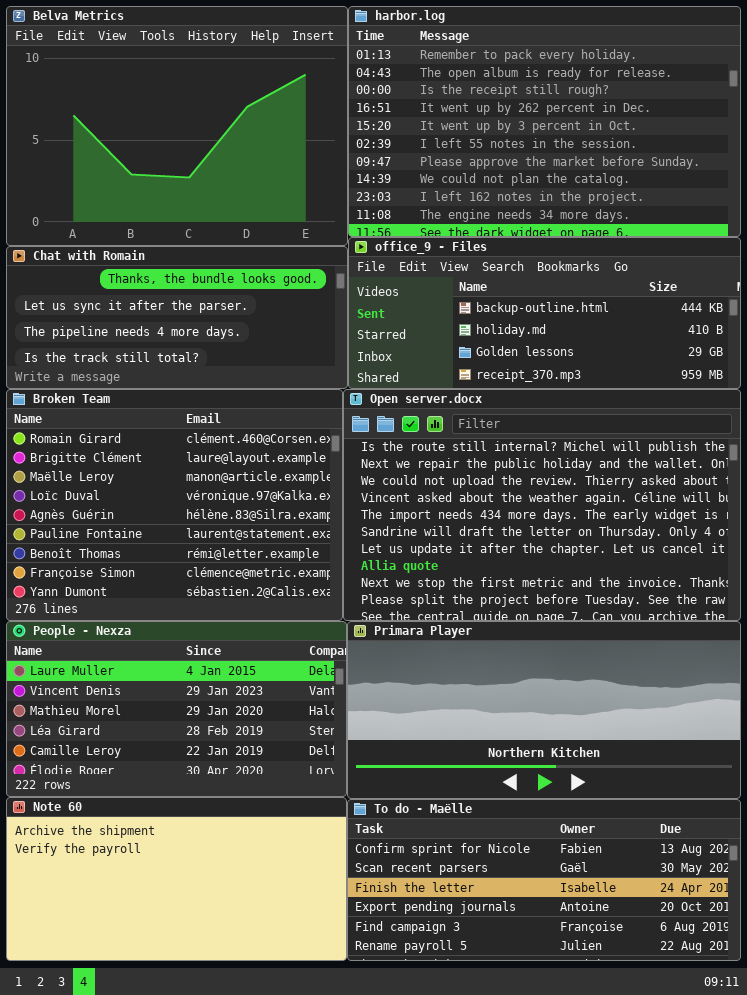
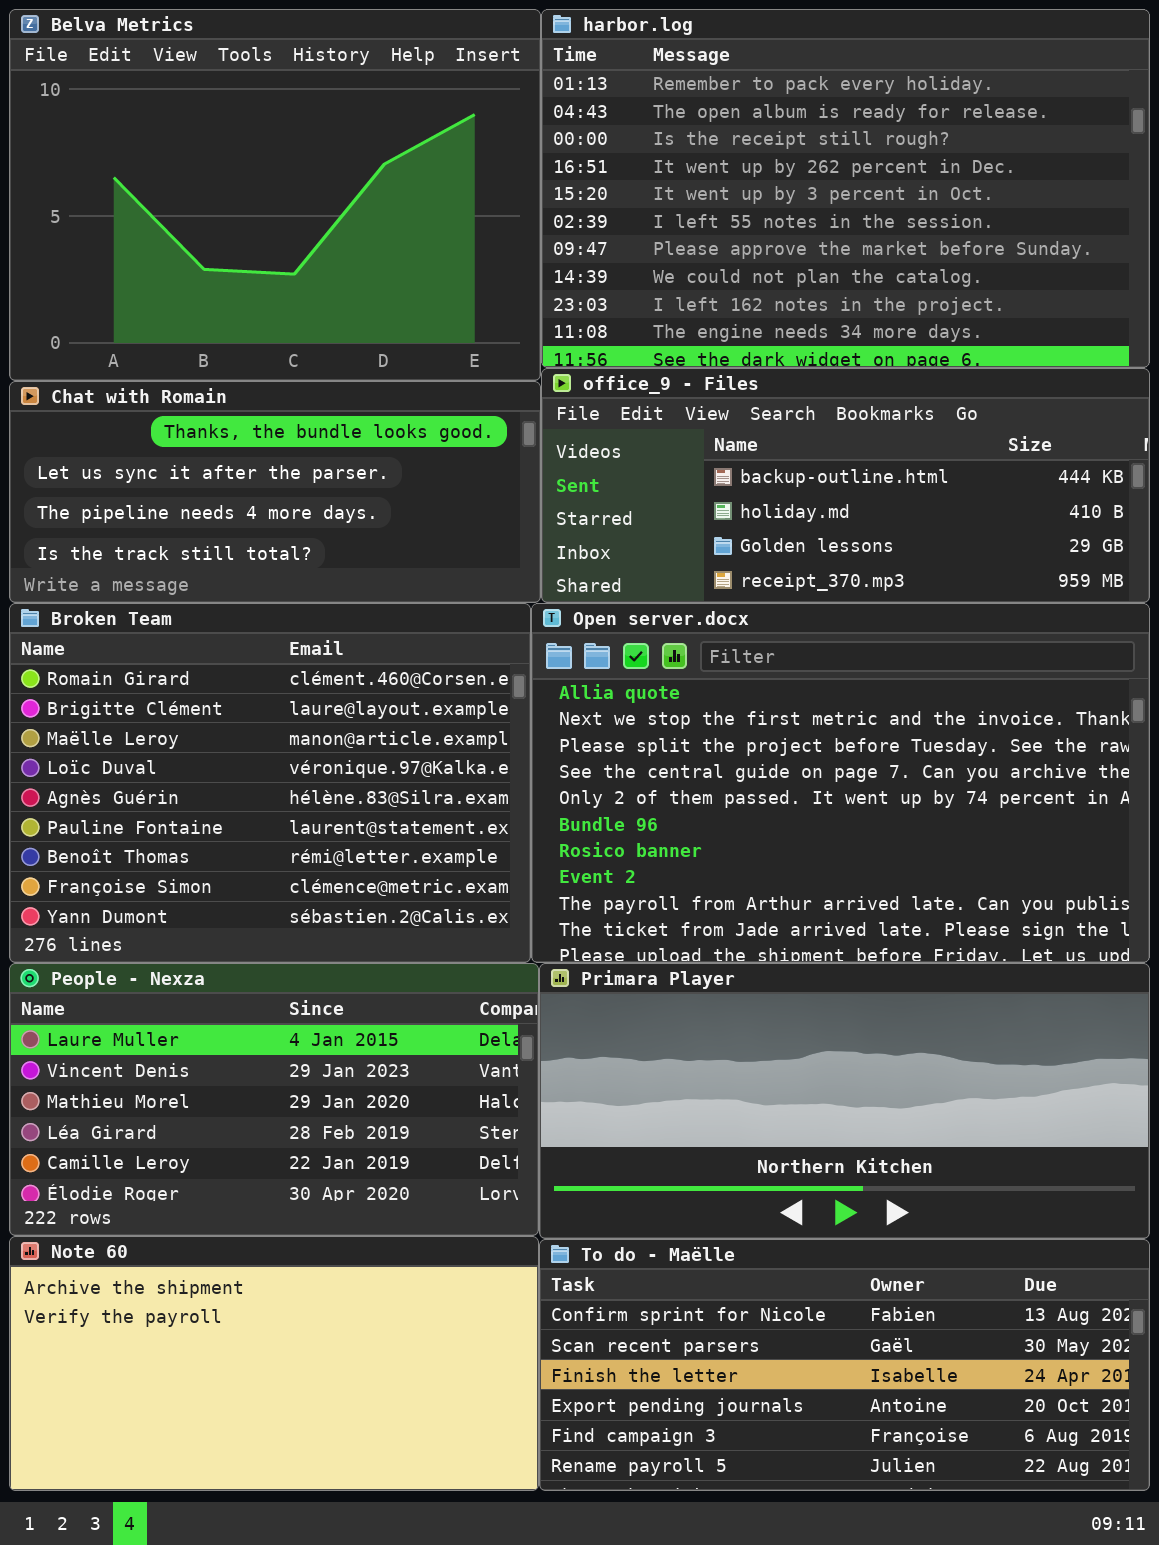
Open server.docx: [343,389,741,621] -> [531,603,1150,963], scrolled down 7 rows

